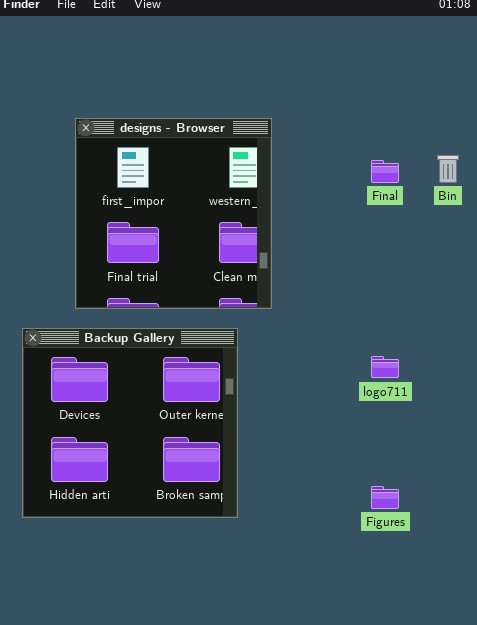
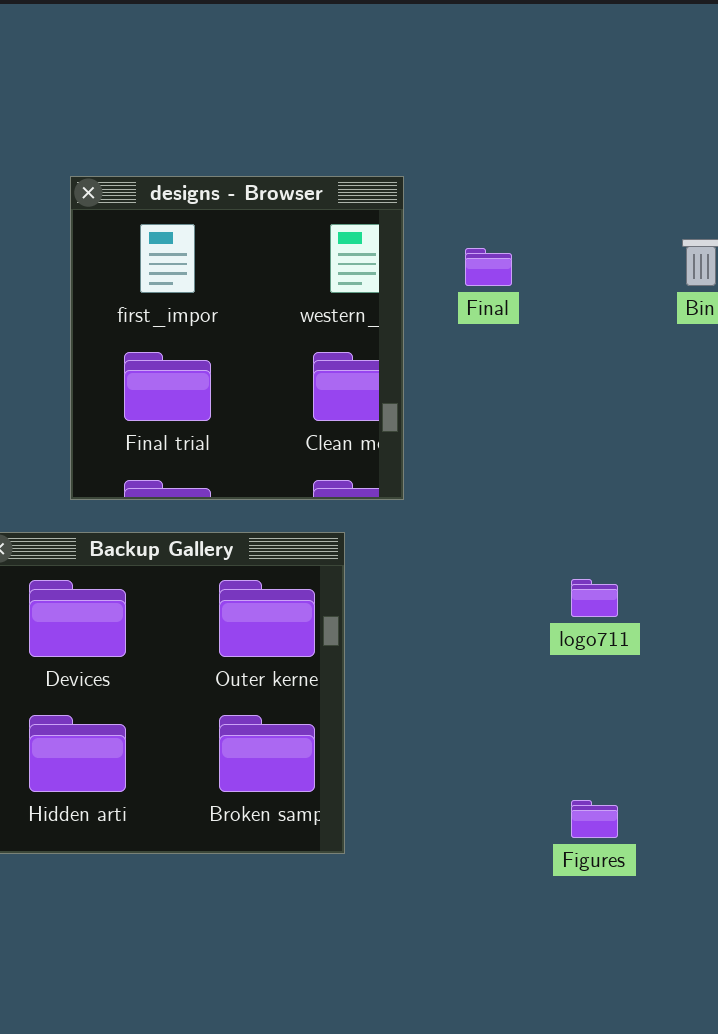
Final: [371,160,399,183] -> [465,248,512,286], moved

